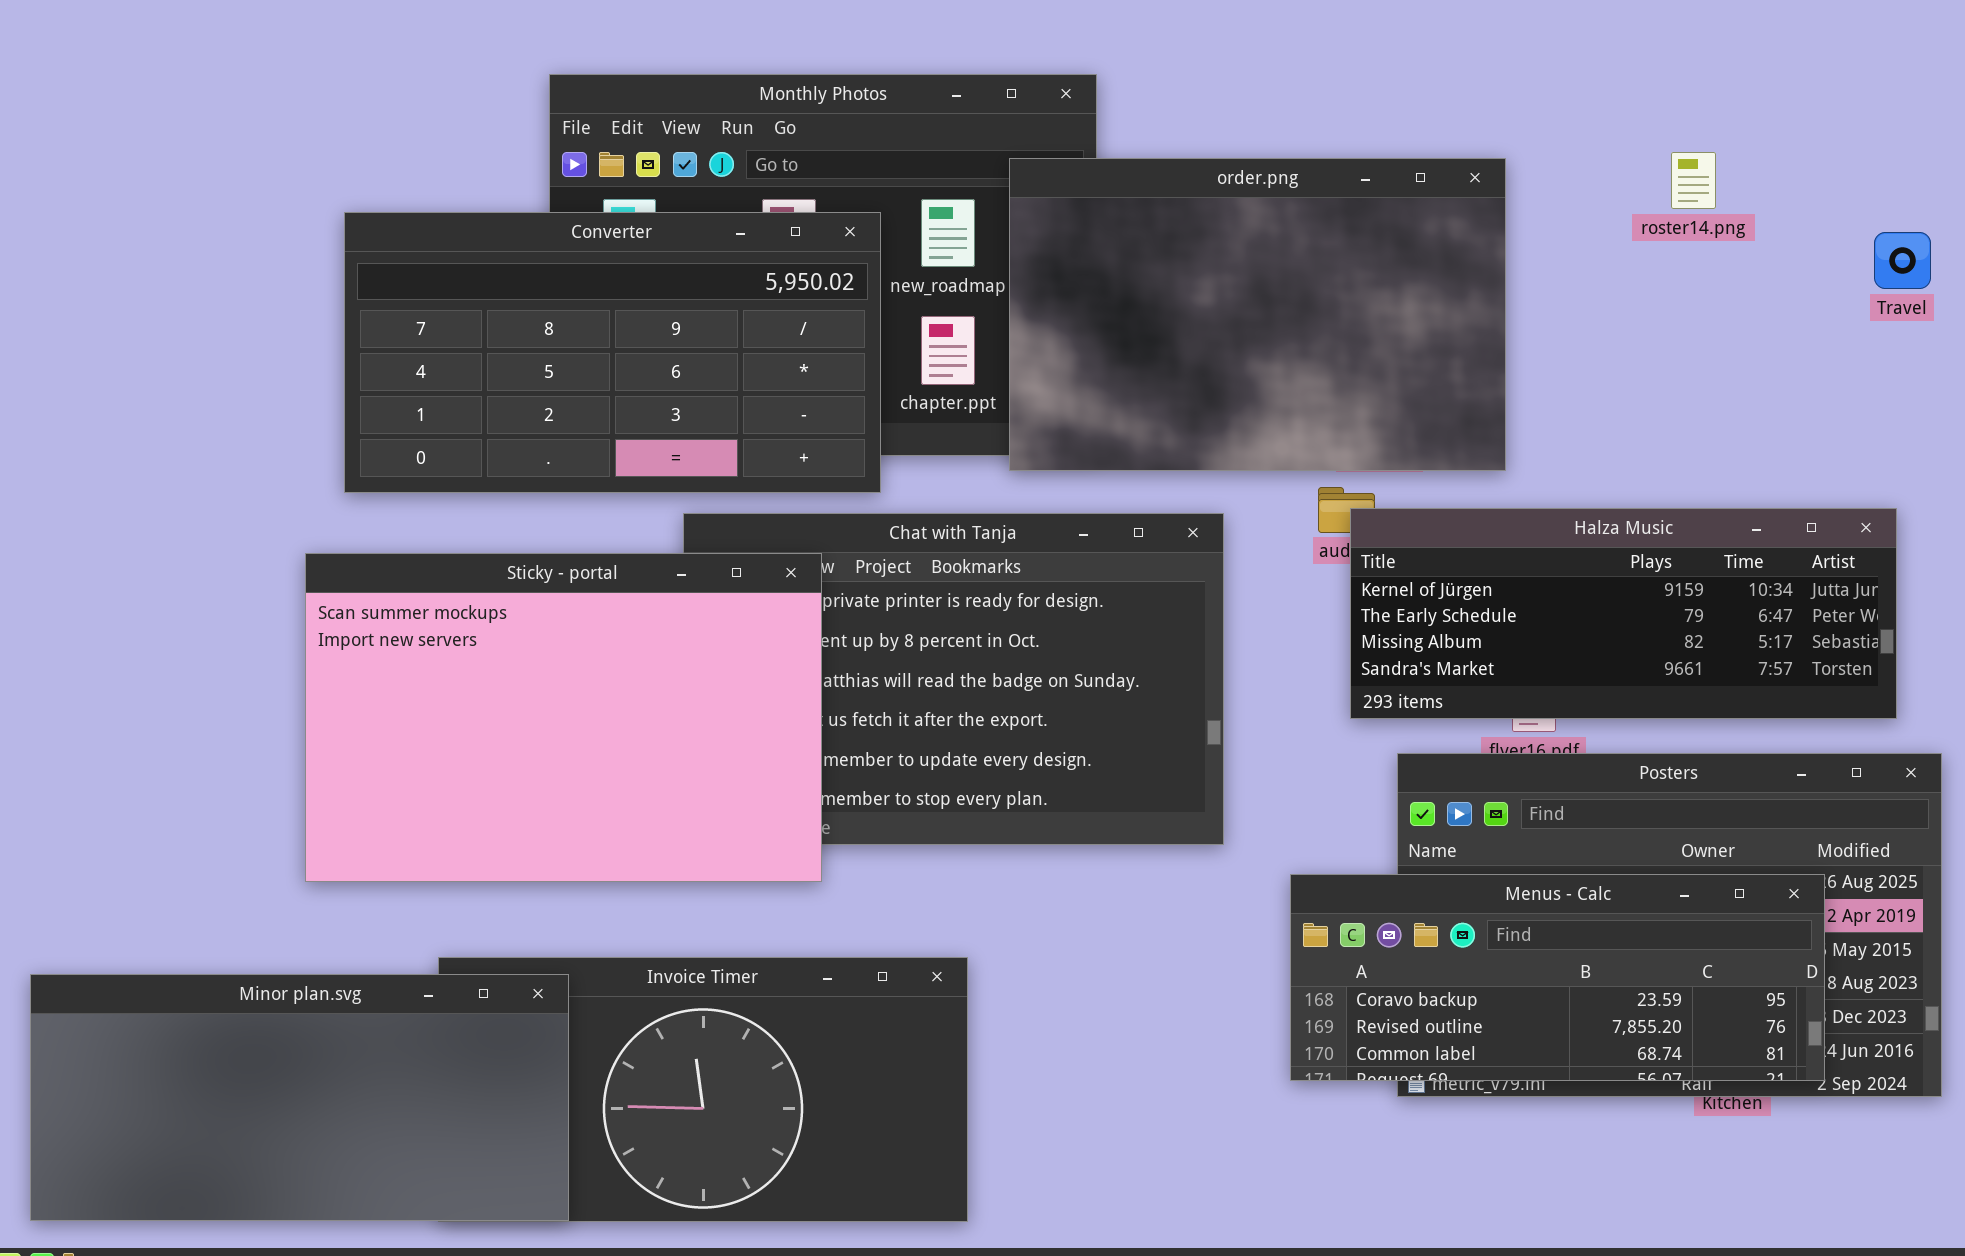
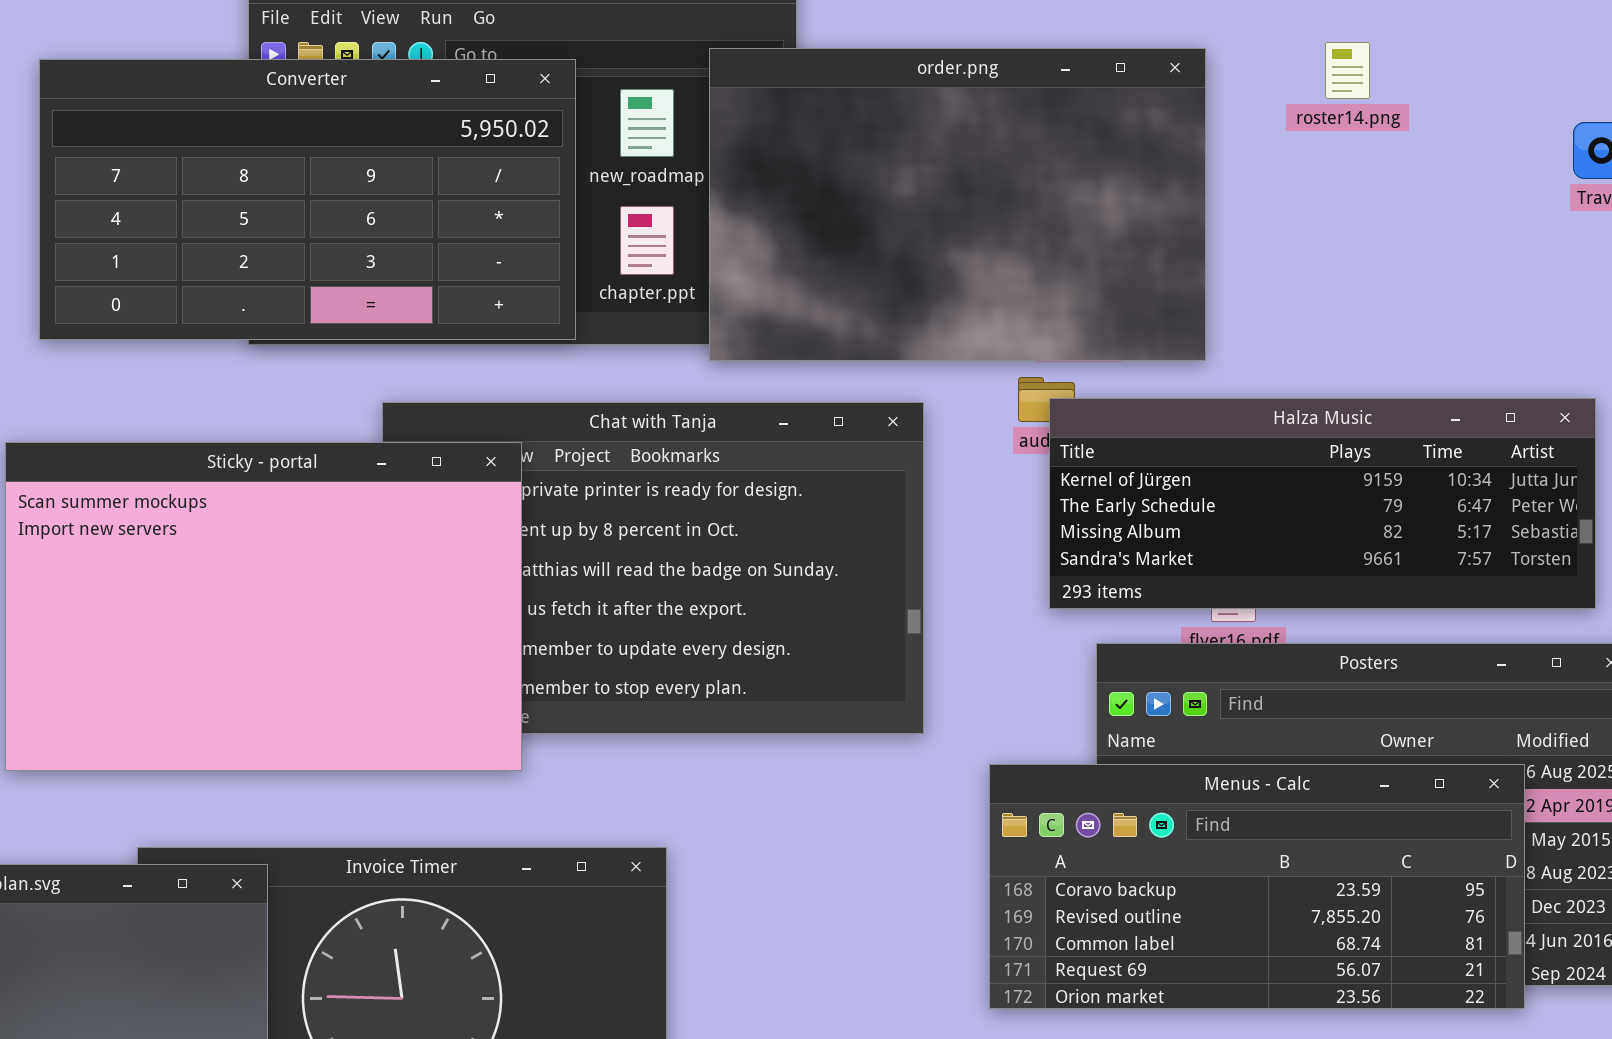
roster14.png: [1671,152,1716,209] -> [1325,42,1370,99], moved
Converter: [344,212,881,493] -> [39,59,576,340], moved
Menus - Calc: [1290,874,1825,1081] -> [989,764,1525,1009], resized

